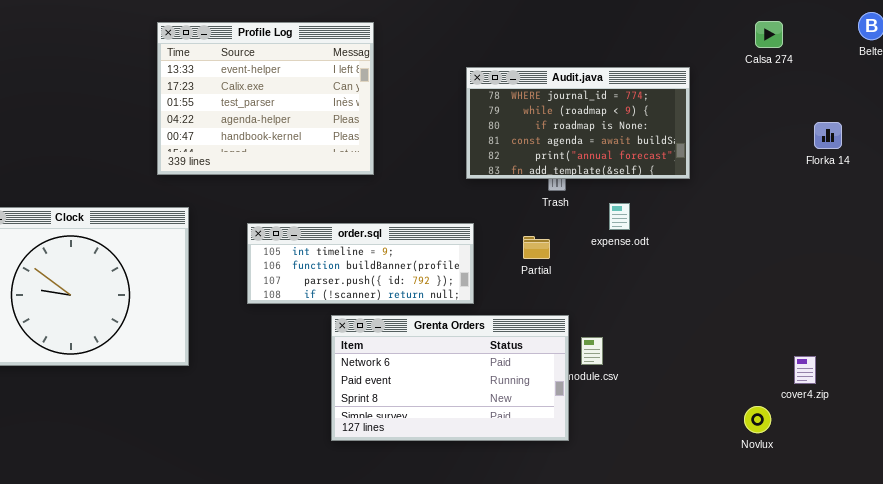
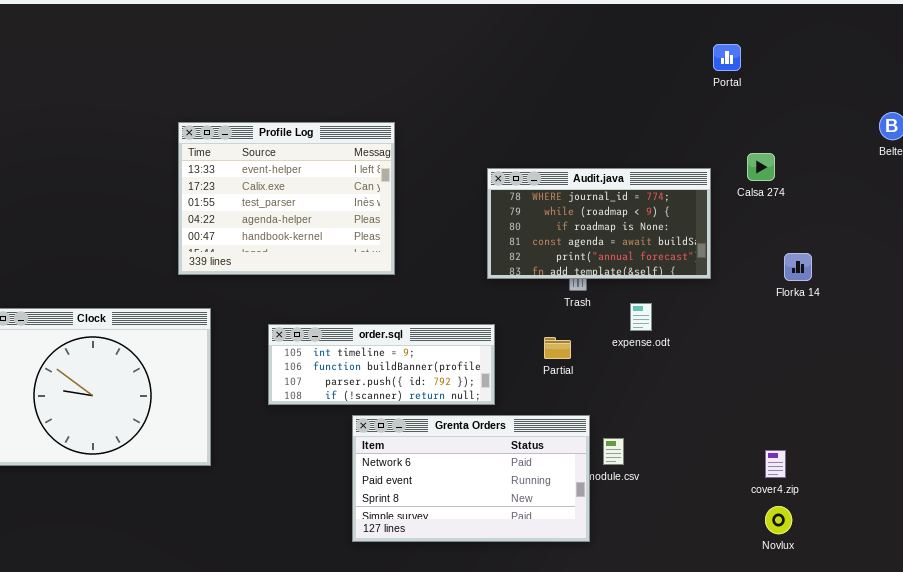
Calsa 274: [755,21,783,48] -> [747,153,775,181], moved
Florka 14: [814,122,842,149] -> [784,253,812,281], moved
cover4.zip: [794,356,816,384] -> [765,450,786,478], moved

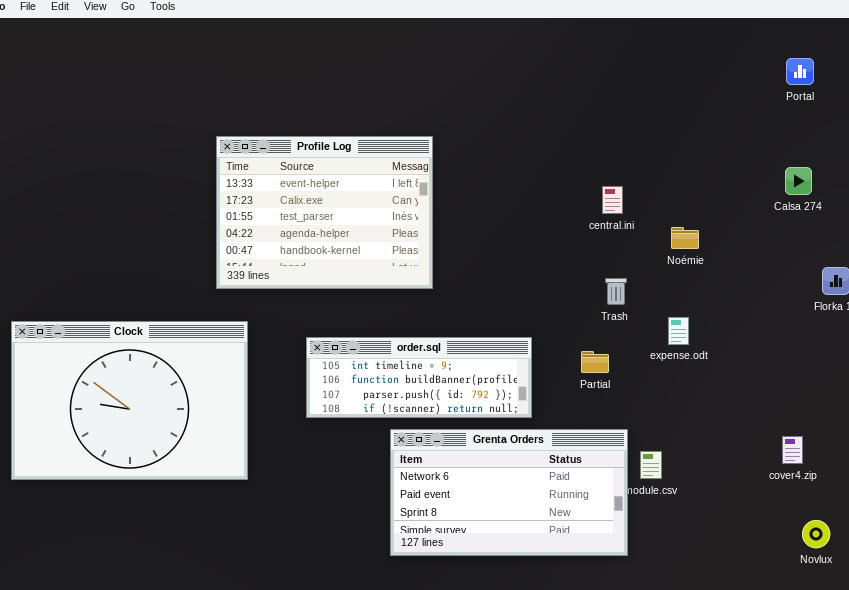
Portal: [713,44,741,71] -> [786,58,814,85], moved
Audit.java: [487,168,711,279] -> none, closed
cover4.zip: [765,450,786,478] -> [782,436,803,464], moved

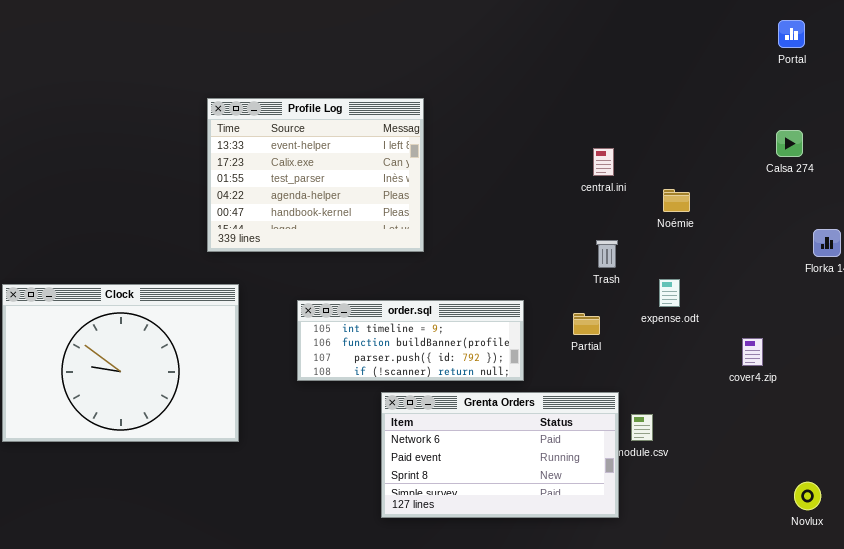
cover4.zip: [782,436,803,464] -> [742,338,763,366], moved

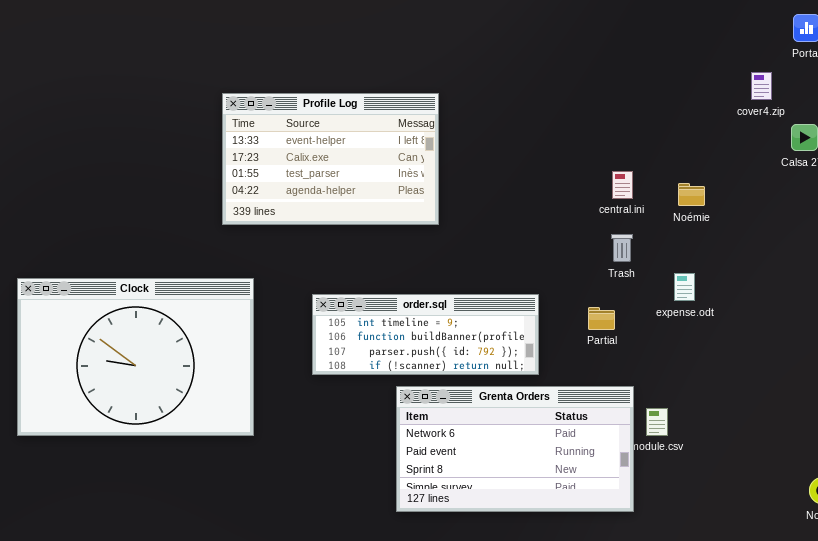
Profile Log: [207,98,424,252] -> [222,93,439,225], resized
central.ini: [593,148,614,176] -> [612,171,633,199], moved
cover4.zip: [742,338,763,366] -> [751,72,772,100], moved

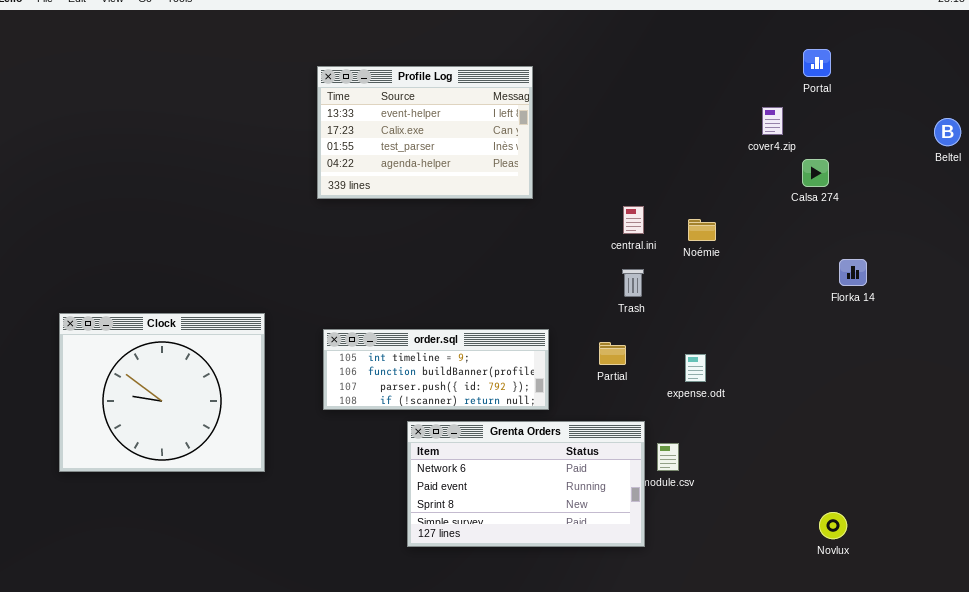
Profile Log: [222,93,439,225] -> [317,66,533,199], moved
expense.odt: [674,273,695,301] -> [685,354,706,382], moved
Clock: [17,278,254,436] -> [59,313,265,472], resized

